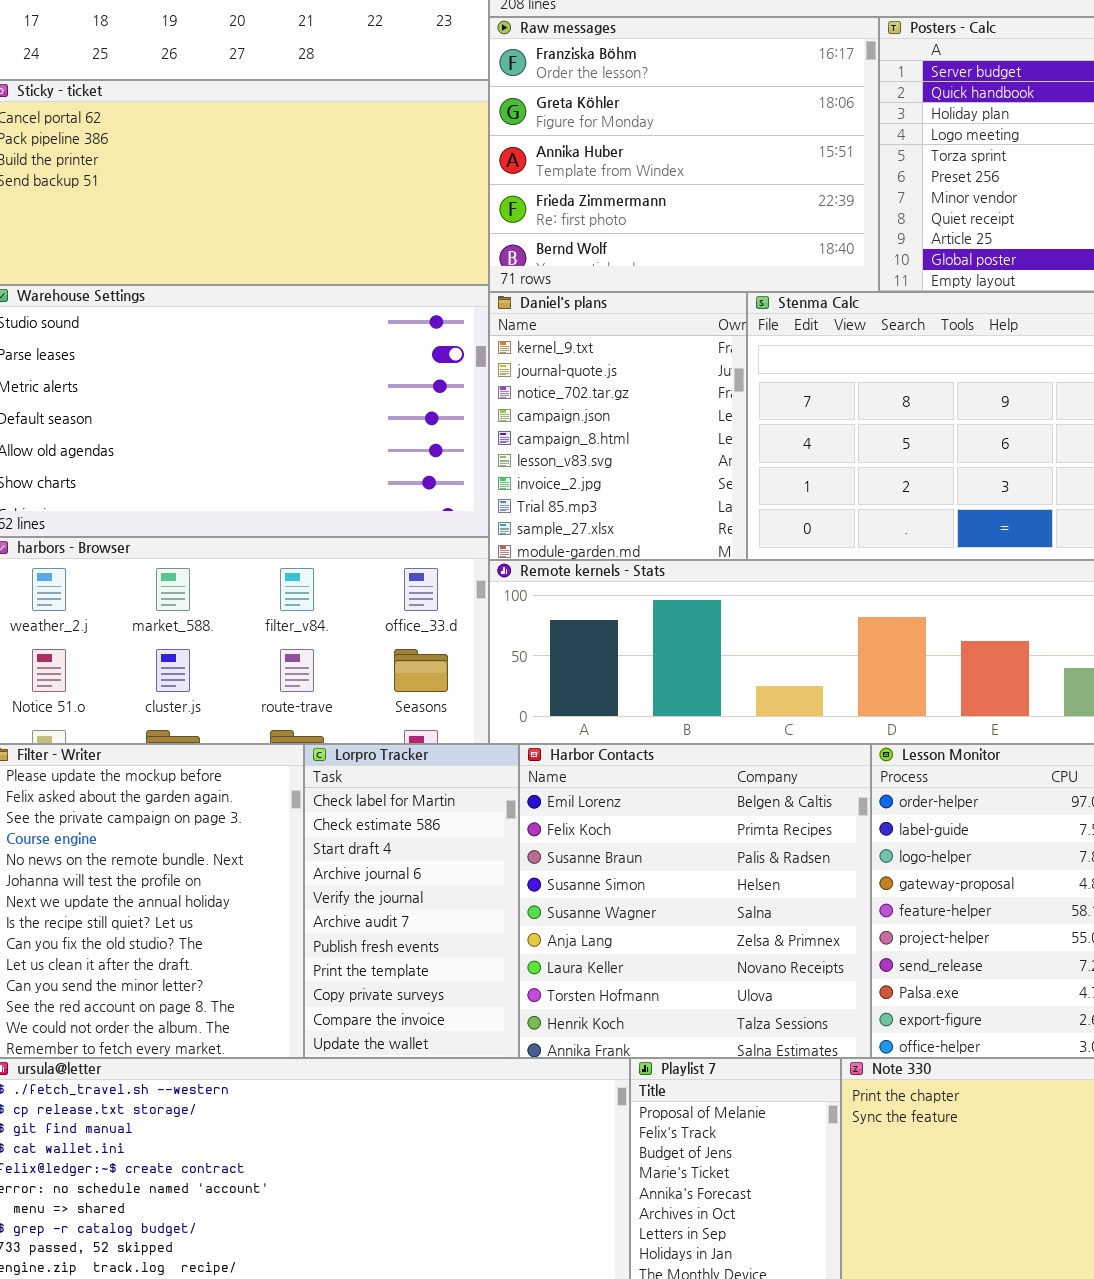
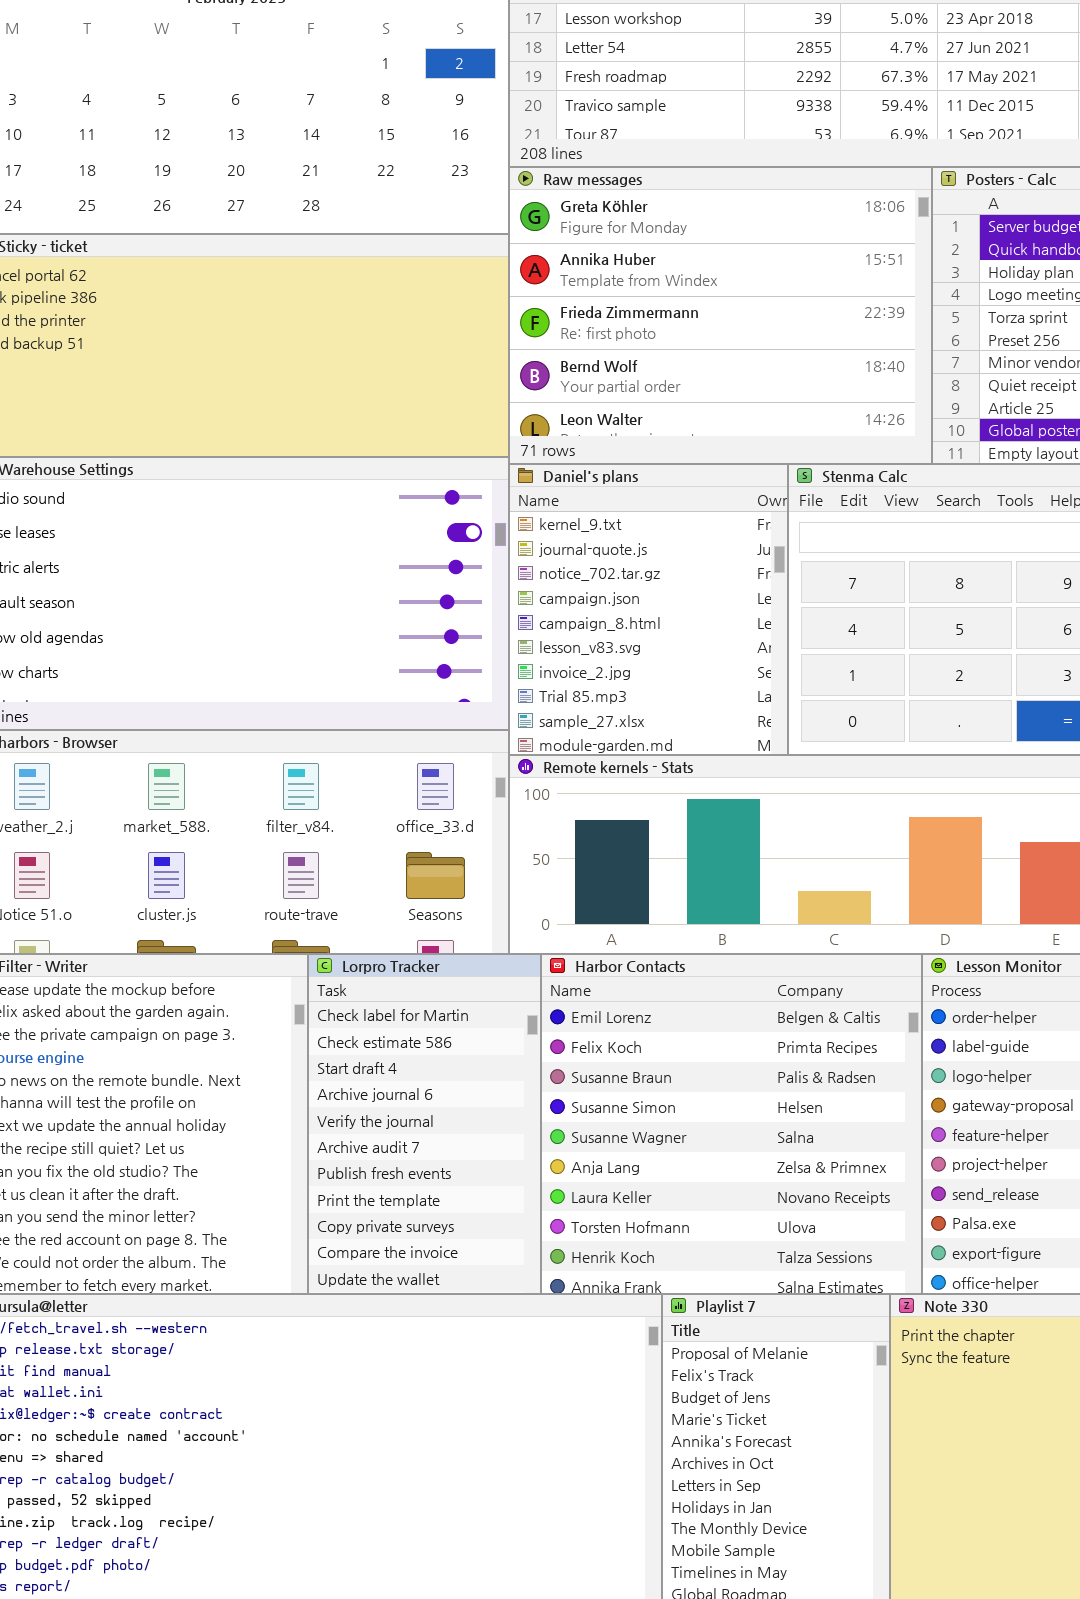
Raw messages: [489,17,879,292] -> [509,167,932,464], scrolled down 1 row

